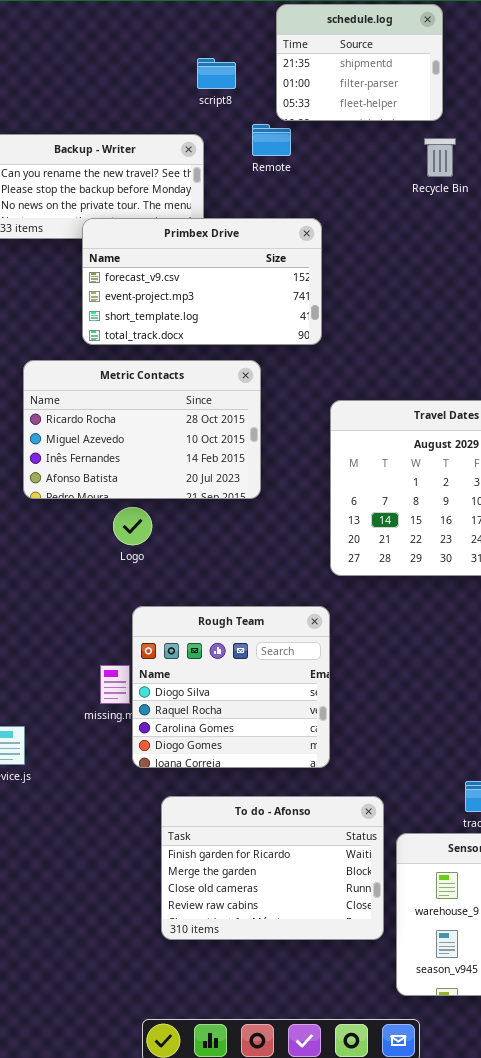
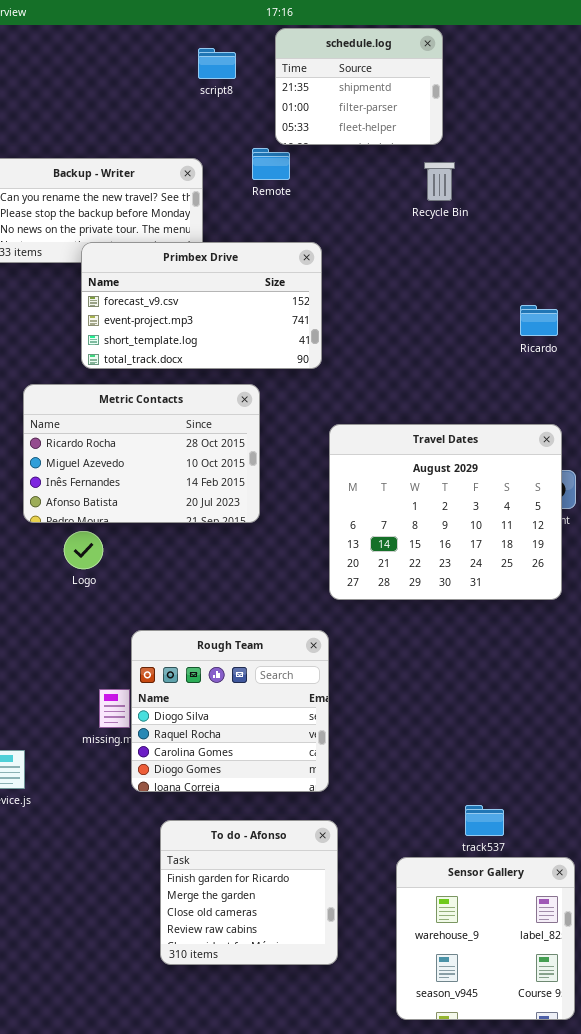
script8: [197,58,236,89] -> [198,48,236,79], moved
Logo: [113,507,152,545] -> [64,531,103,569], moved
To do - Afonso: [161,796,384,940] -> [160,820,338,965], resized

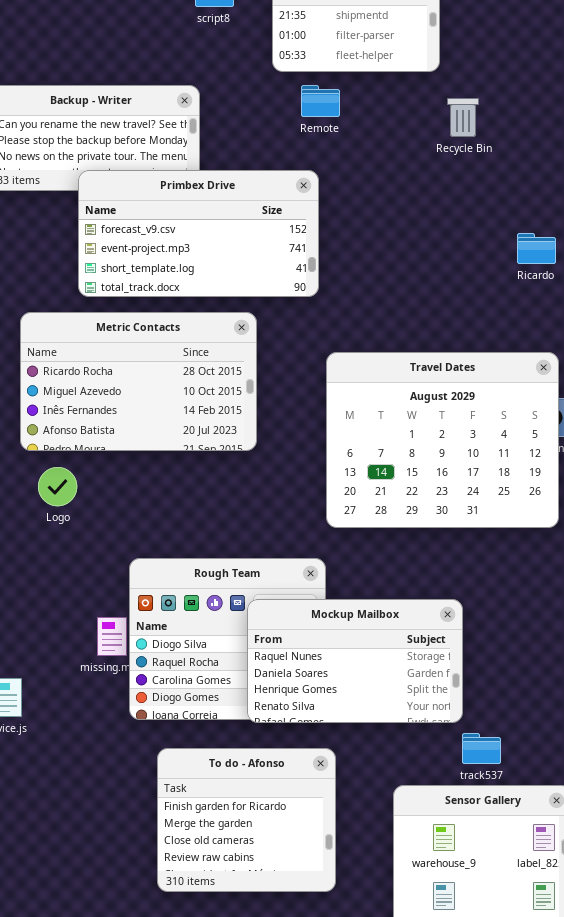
Remote: [252,148,290,180] -> [301,85,340,117], moved
Recycle Bin: [424,162,455,201] -> [447,98,479,137], moved
Logo: [64,531,103,569] -> [38,467,77,506], moved
Mockup Mailbox: none -> [247,599,463,723], opened

